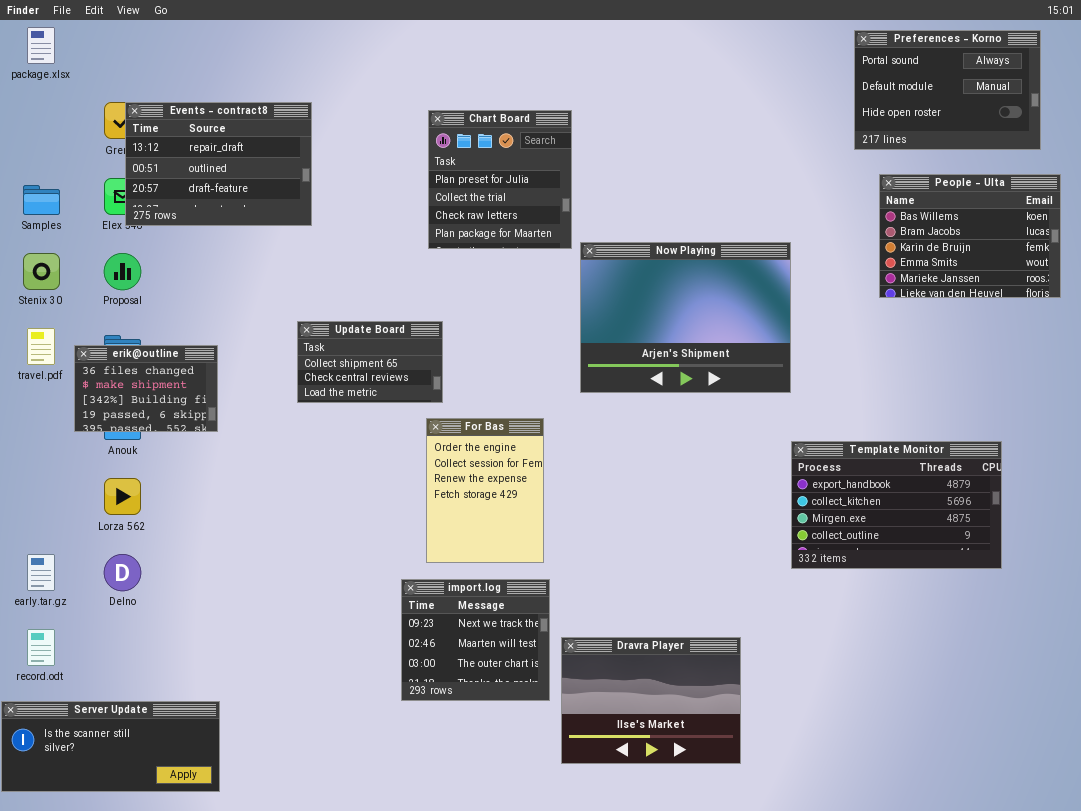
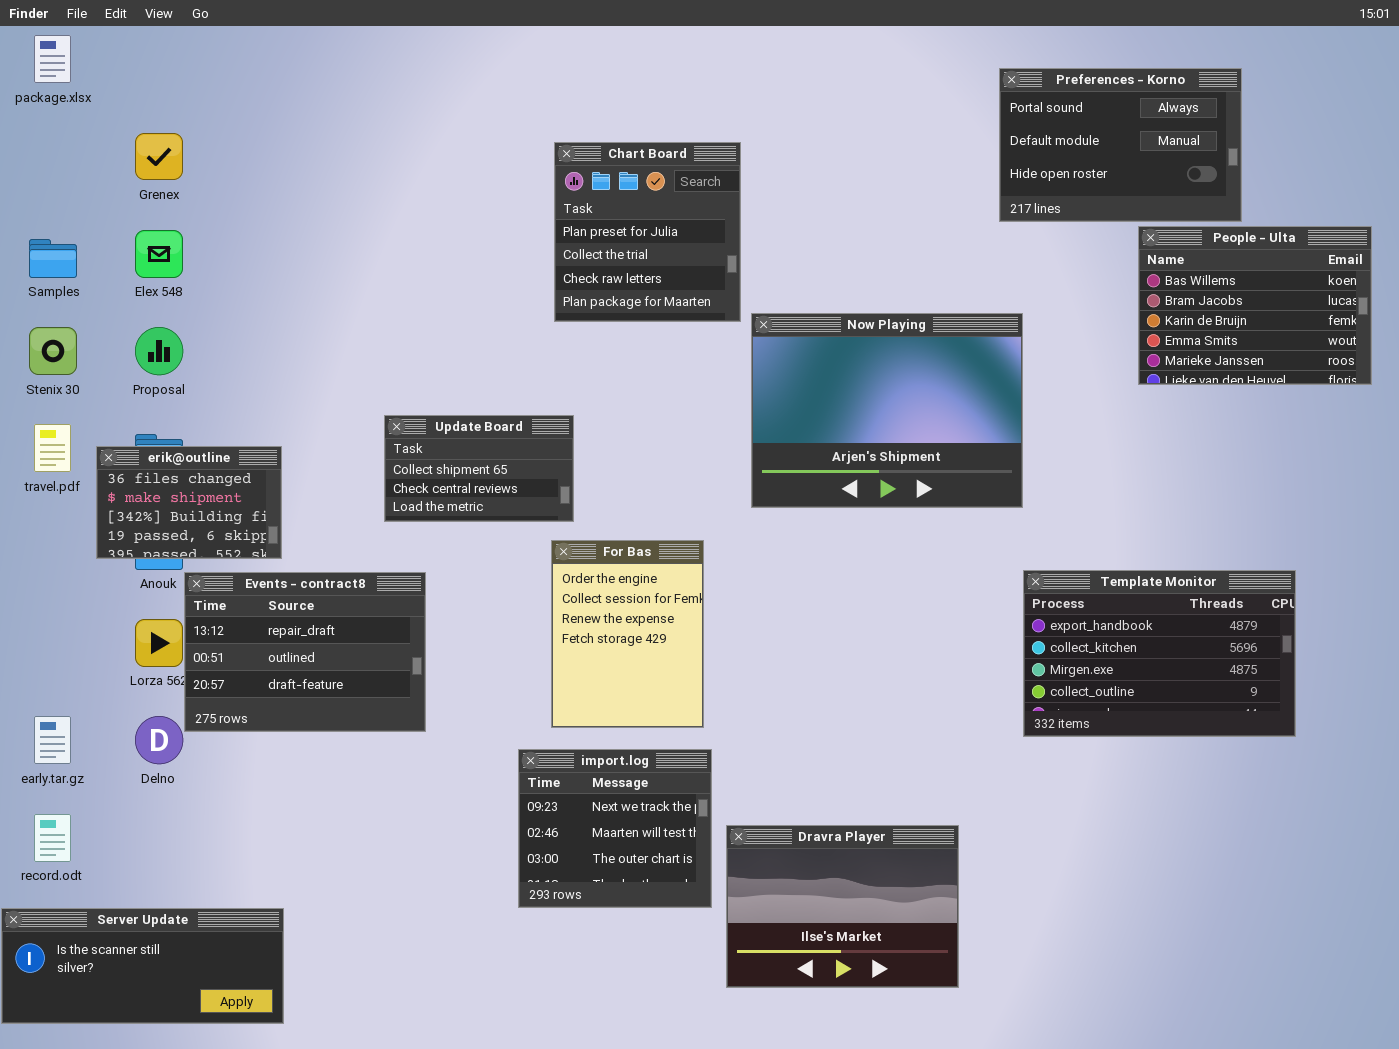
Preferences - Korno: [854,30,1041,150] -> [999,68,1242,222], moved
Events - contract8: [125,102,312,226] -> [184,572,426,732], moved

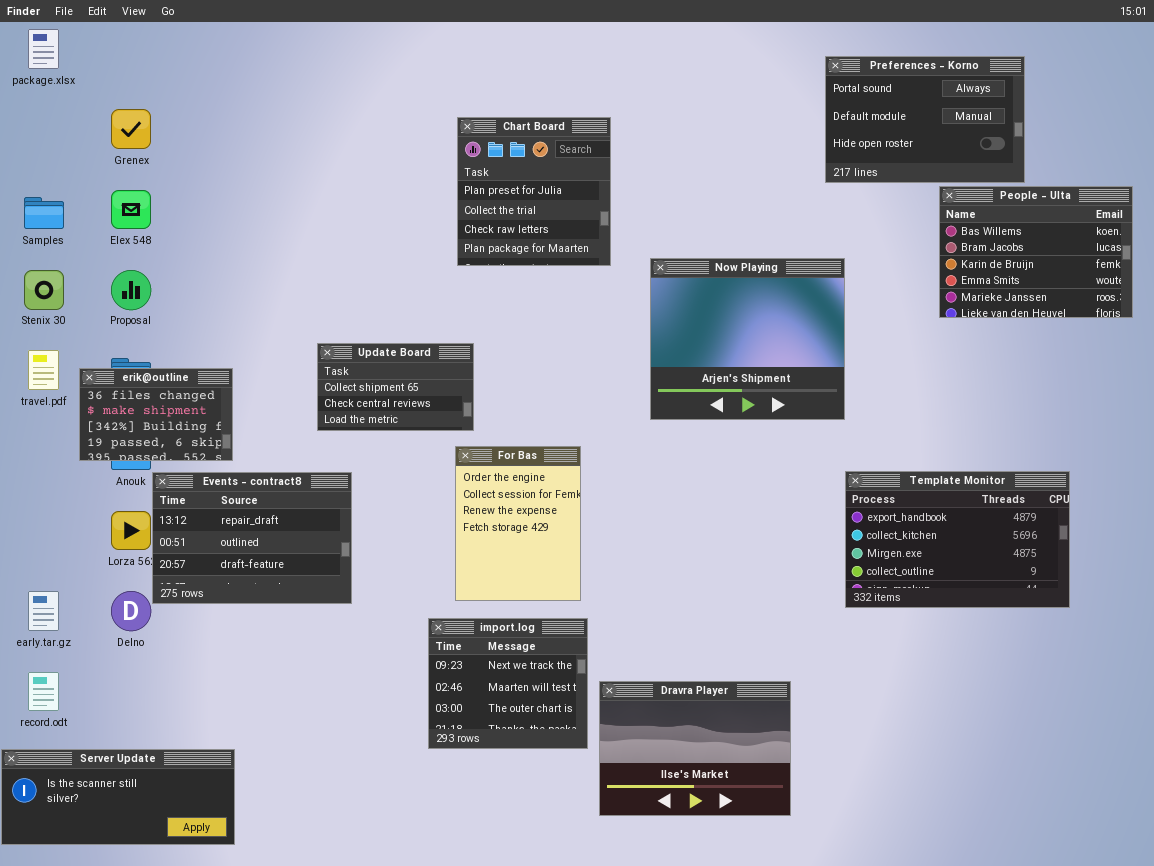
Now Playing: [751,313,1023,508] -> [650,258,845,420], resized

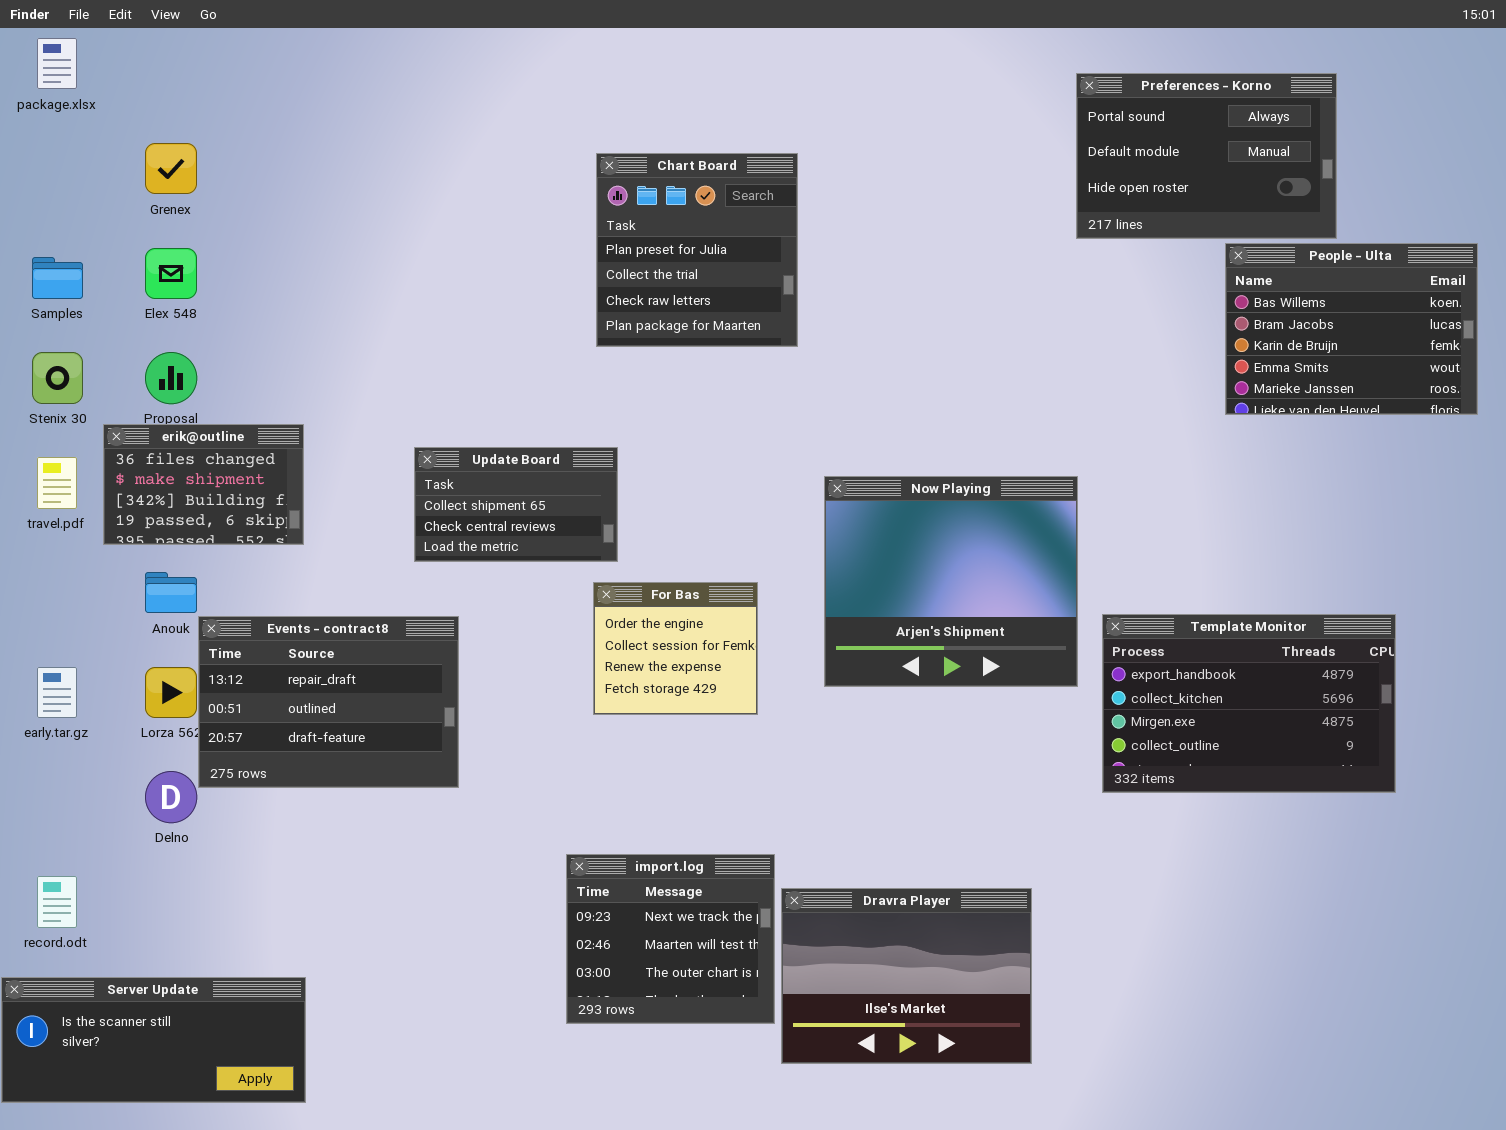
Now Playing: [650,258,845,420] -> [824,476,1078,687], moved
erik@outline: [79,368,233,461] -> [103,424,304,545], moved
For Bas: [455,446,581,601] -> [593,582,758,715], resized
early.tar.gz: [28,591,59,631] -> [37,667,77,718], moved
import.log: [428,618,588,749] -> [566,854,775,1024], moved

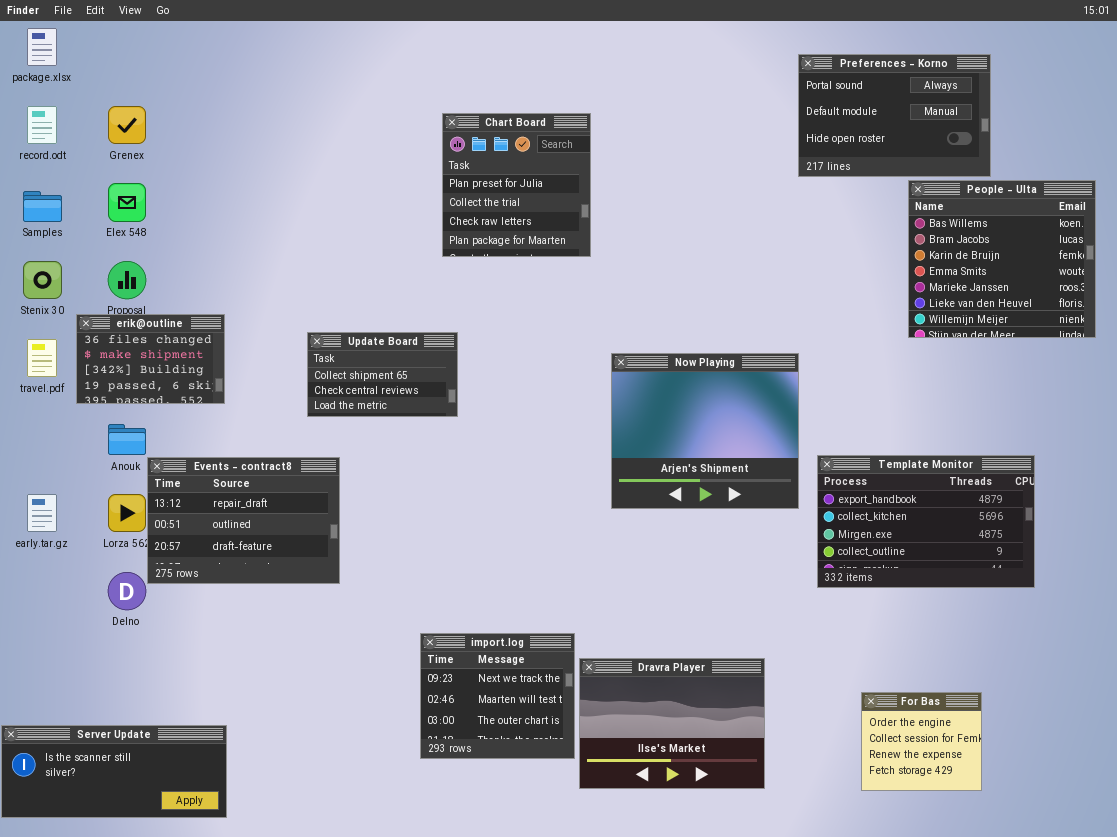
People - Ulta: [1225,243,1478,415] -> [908,180,1096,338], resized
For Bas: [593,582,758,715] -> [861,692,982,791], moved
record.odt: [37,876,77,928] -> [27,106,57,144], moved

